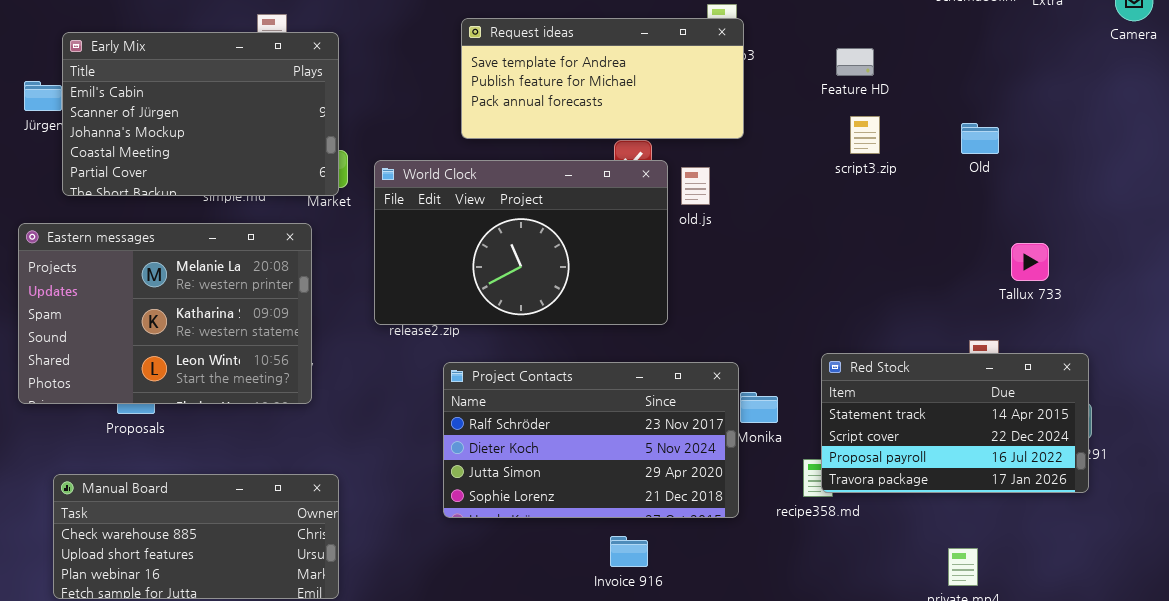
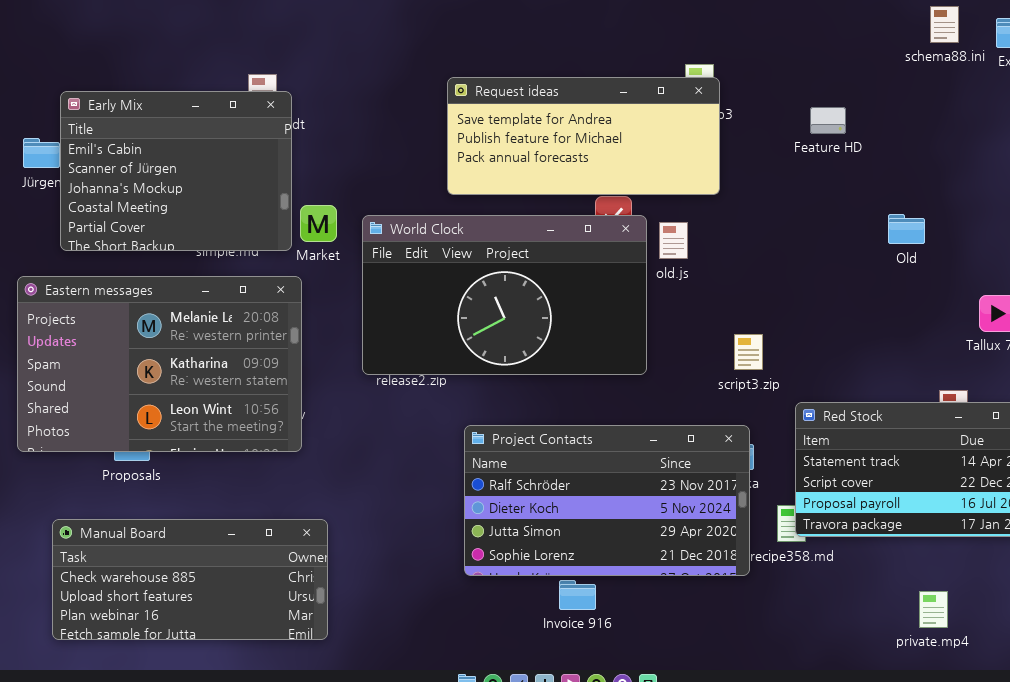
Early Mix: [62,32,339,196] -> [60,91,292,251], resized
script3.zip: [850,116,880,154] -> [734,334,763,370], moved
Old: [961,123,999,154] -> [888,214,925,244], moved
Project Contacts: [443,362,739,518] -> [464,425,750,576], moved
Invoice 916: [610,536,648,567] -> [559,580,596,610], moved

